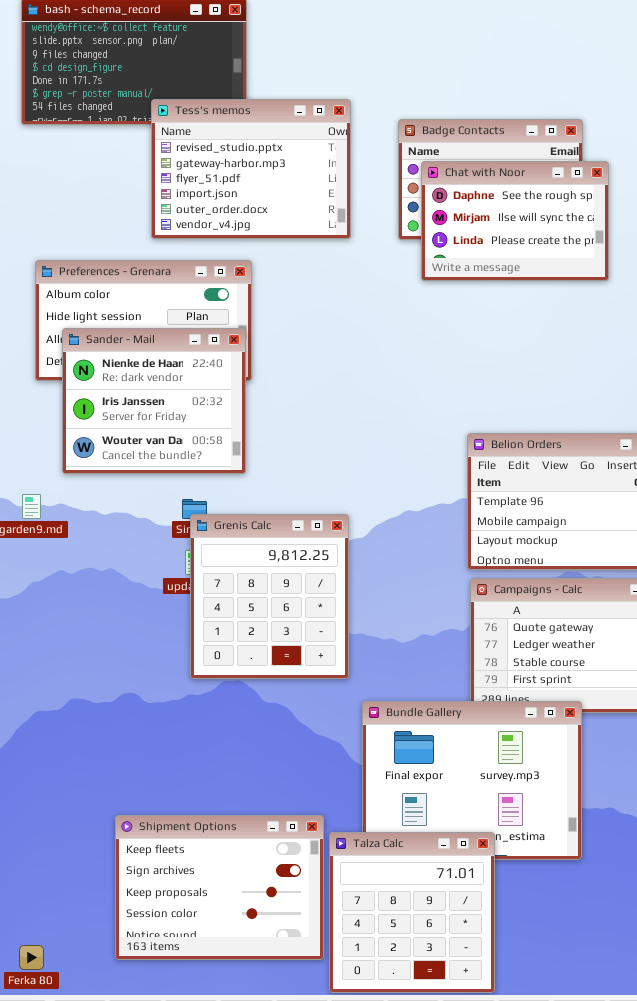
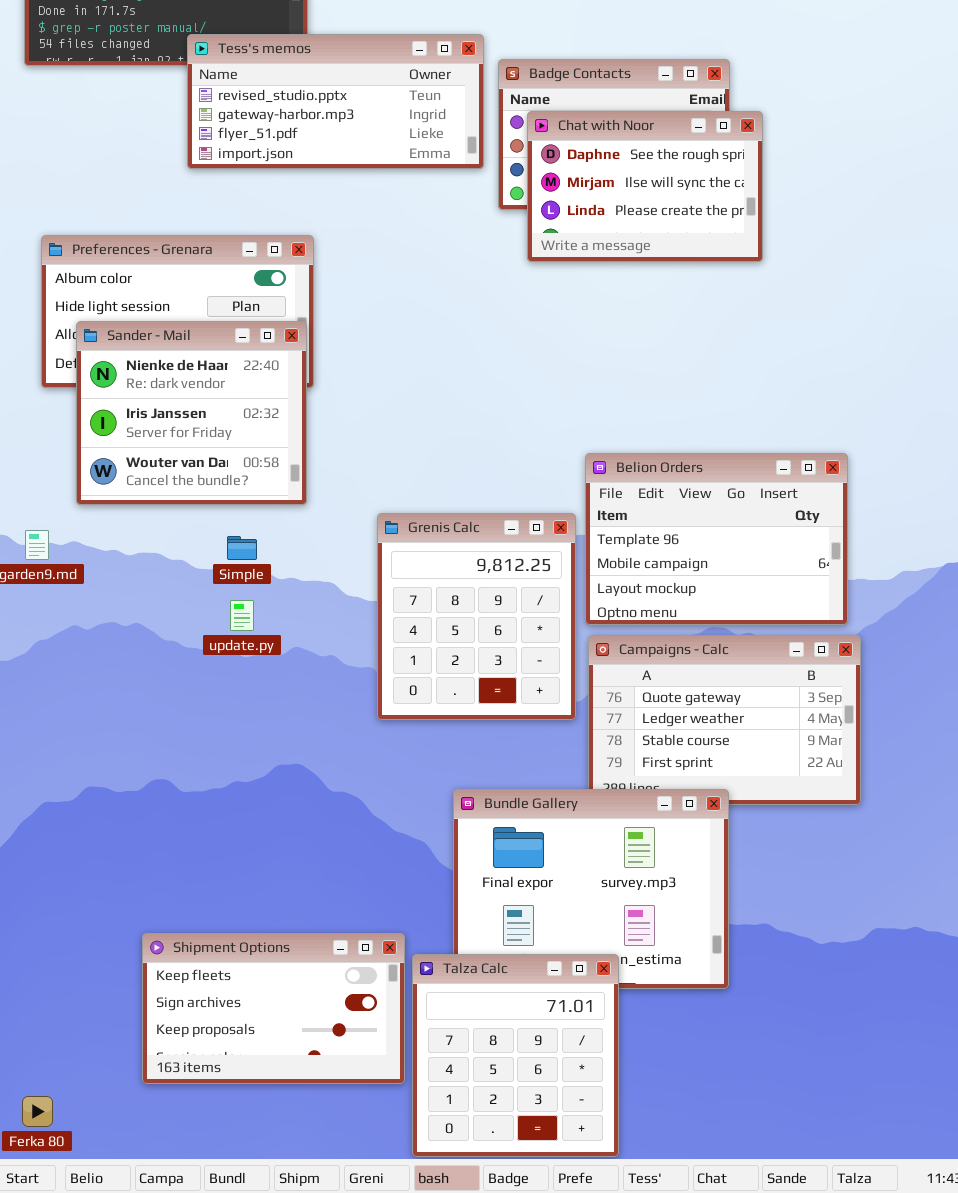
Tess's memos: [151,99,351,239] -> [187,34,484,169], resized
Grenis Calc: [190,514,349,679] -> [377,513,576,720], moved
Shipment Options: [115,815,324,960] -> [142,933,405,1084], resized

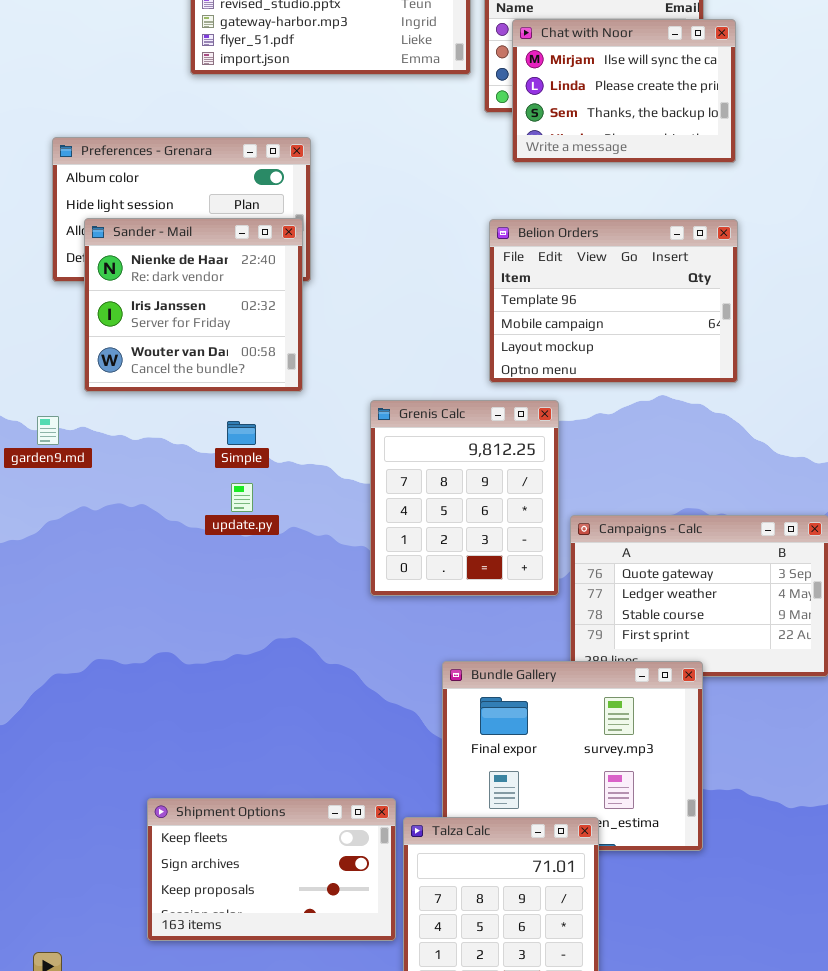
Chat with Noor: [527,111,763,262] -> [512,19,736,163], scrolled down 1 row
Belion Orders: [585,453,848,625] -> [489,219,738,383], moved

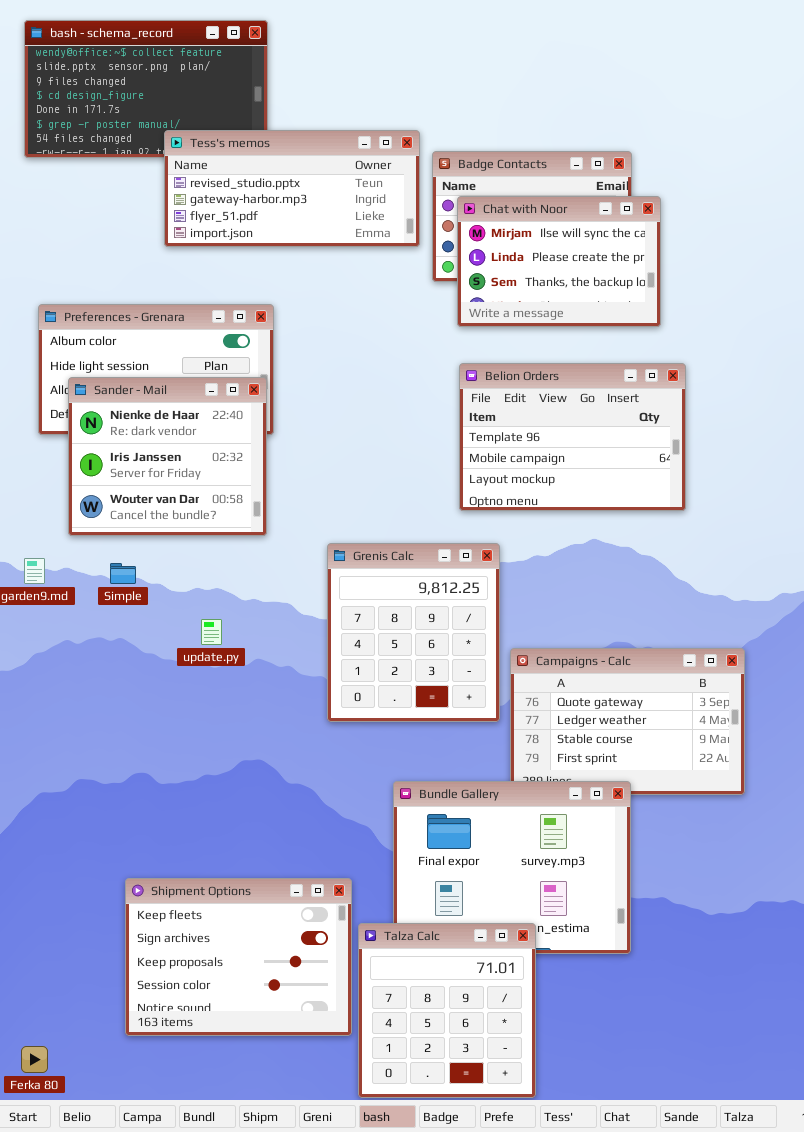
Belion Orders: [489,219,738,383] -> [459,363,686,511], moved
Simple: [227,421,256,445] -> [110,563,136,584], moved
Shipment Options: [147,798,396,941] -> [125,878,352,1036], resized

